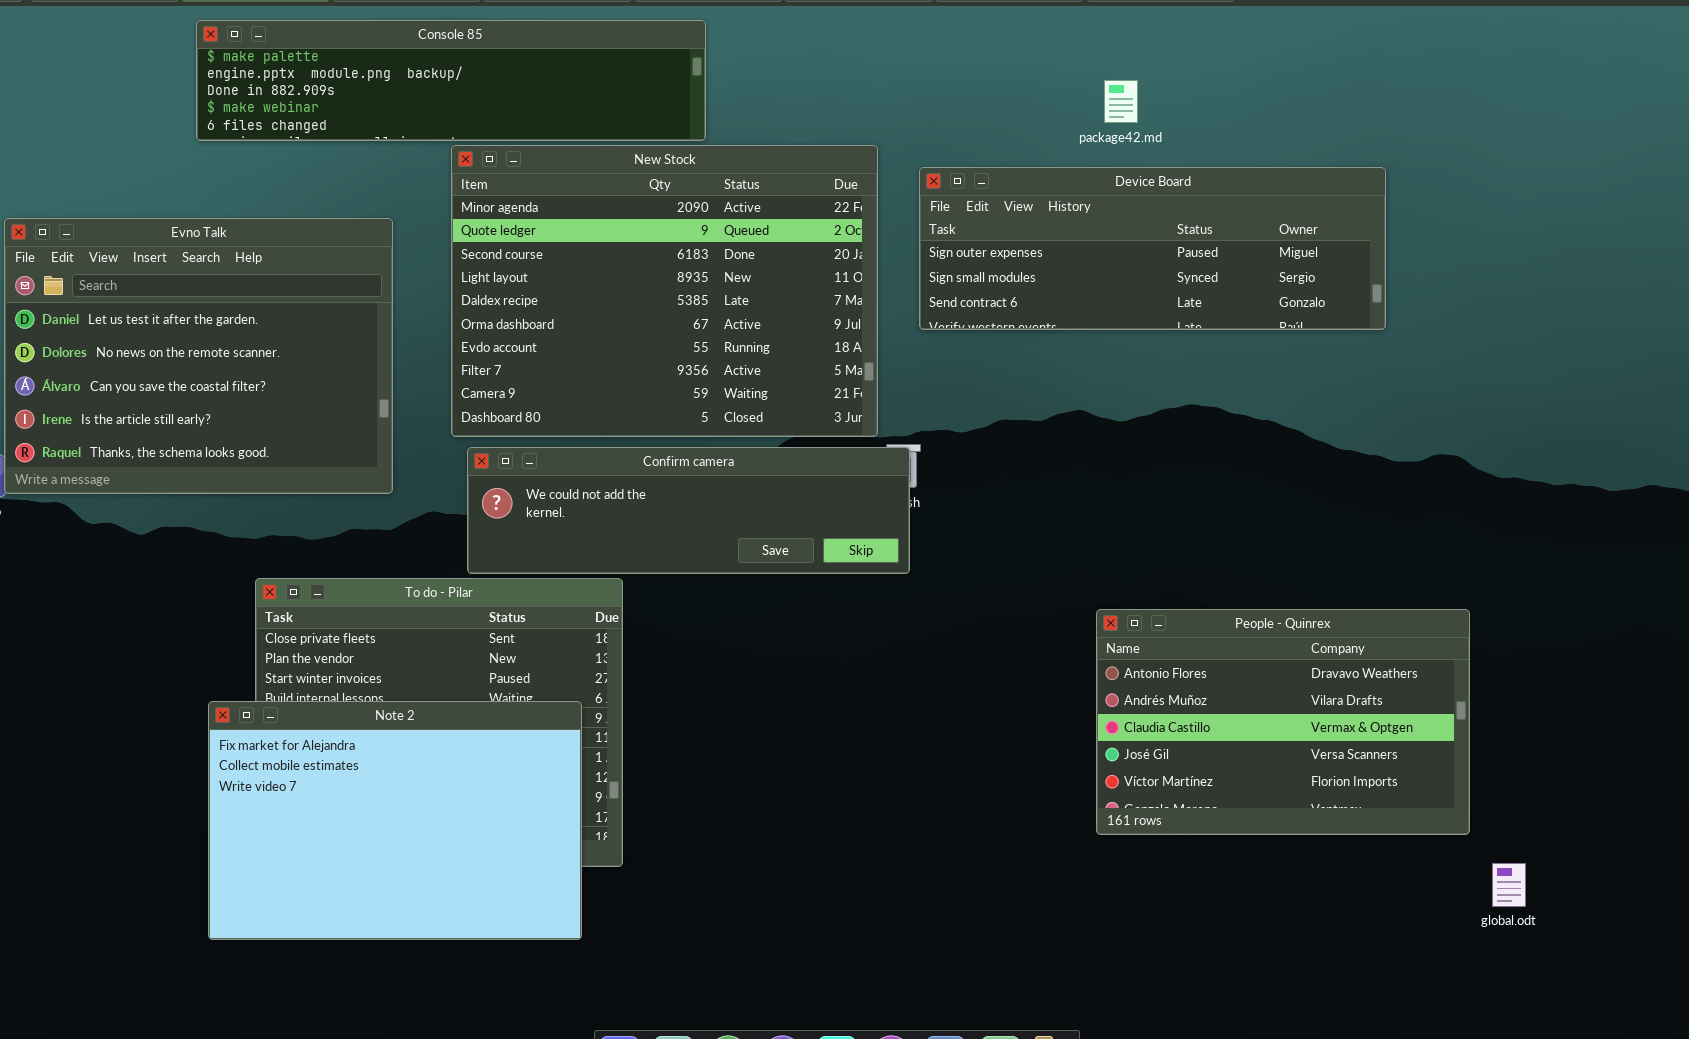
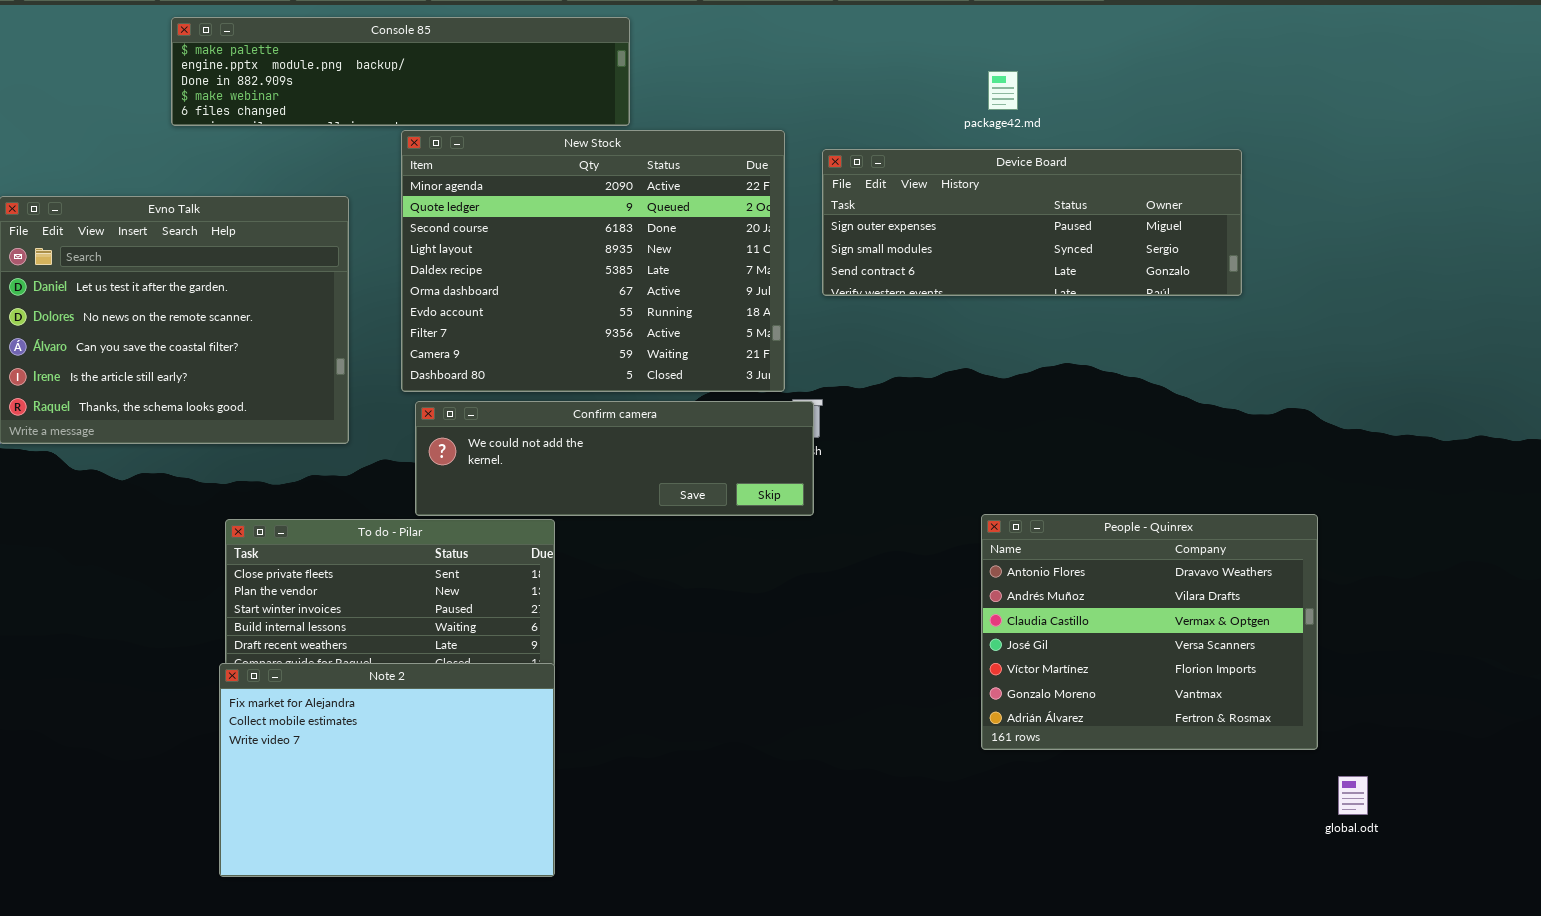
People - Quinrex: [1096,609,1470,835] -> [981,514,1318,750], resized
Note 2: [208,701,582,940] -> [219,663,555,877], moved

